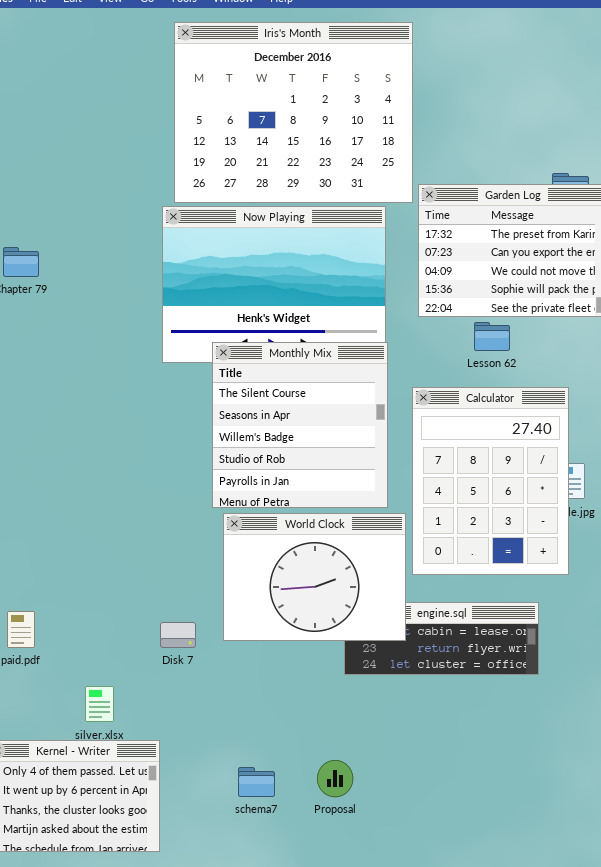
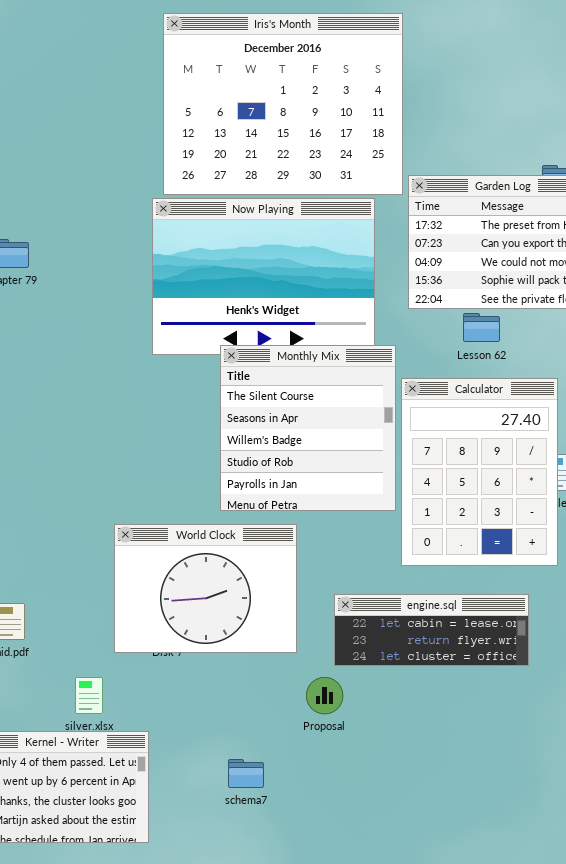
Monthly Mix: [212,342,388,508] -> [220,345,396,511], moved
World Clock: [223,513,406,641] -> [114,524,297,653], moved
Proposal: [317,760,353,797] -> [306,677,343,714], moved

